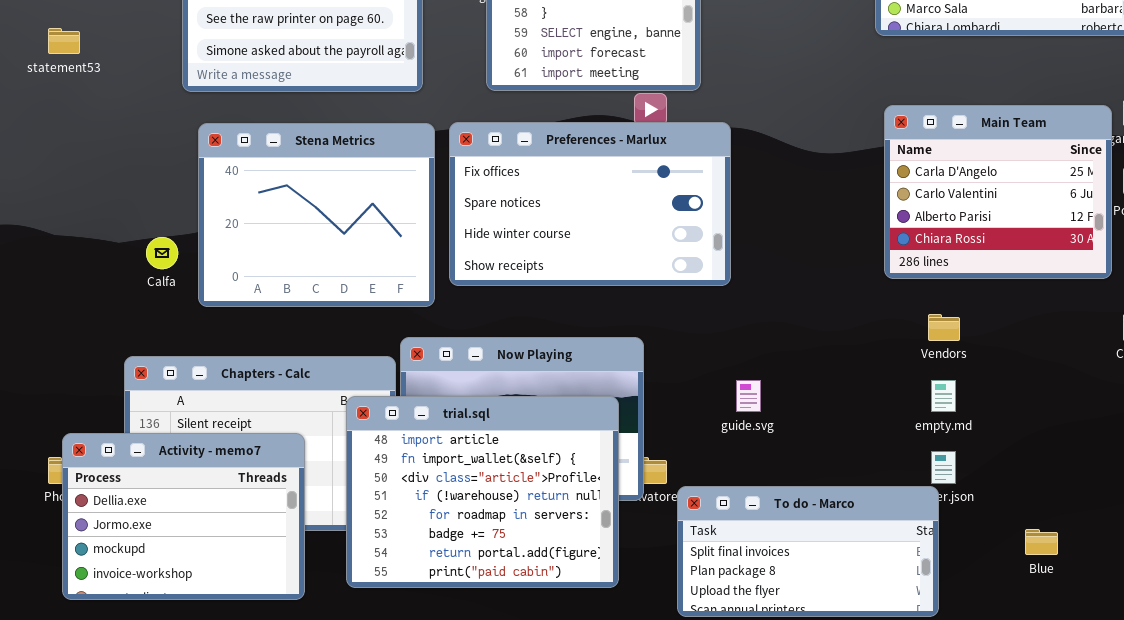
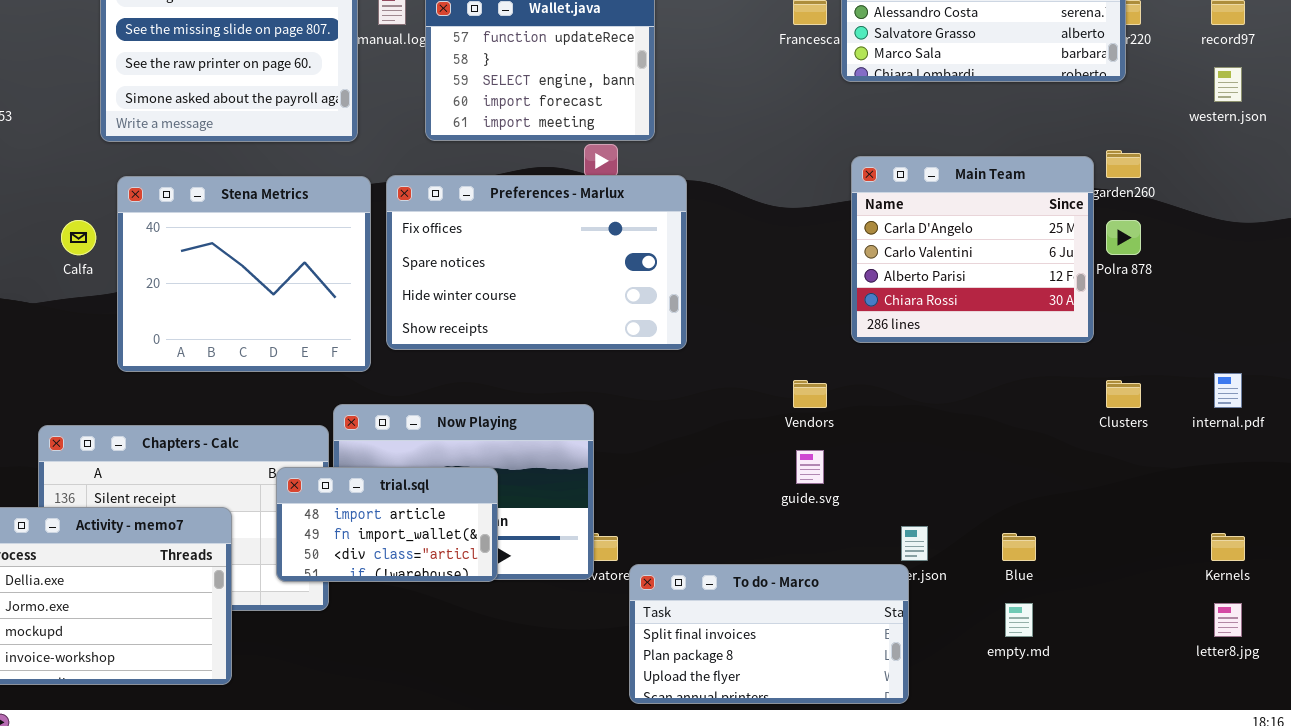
Calfa: [146,237,178,269] -> [61,220,96,255], moved
Vendors: [928,314,960,341] -> [793,380,827,408], moved
guide.svg: [736,380,761,412] -> [796,450,824,484], moved
empty.md: [931,380,956,412] -> [1005,603,1033,637], moved
trial.sql: [346,396,619,588] -> [276,467,498,582], resized
Blue: [1025,529,1058,555] -> [1002,533,1036,561], moved

